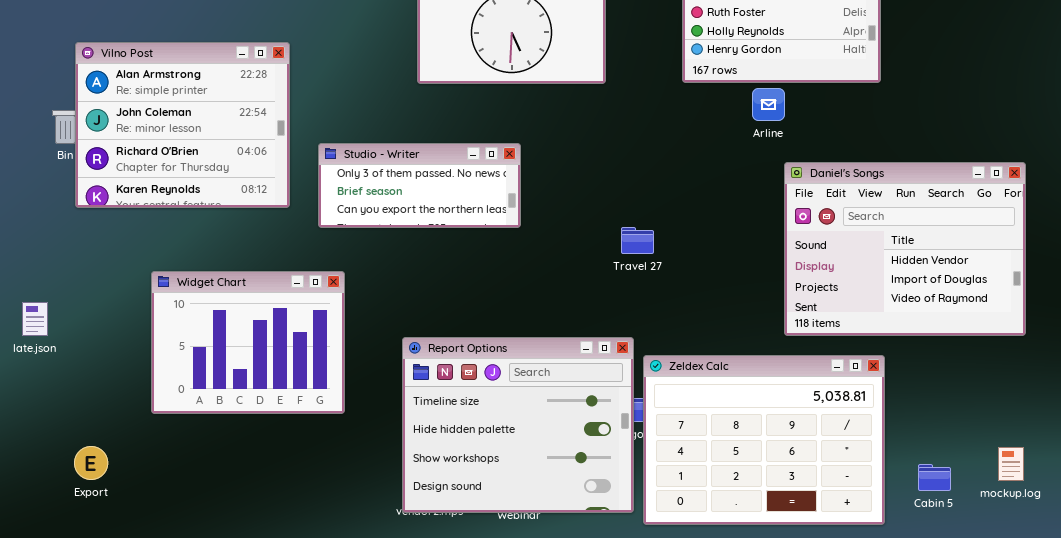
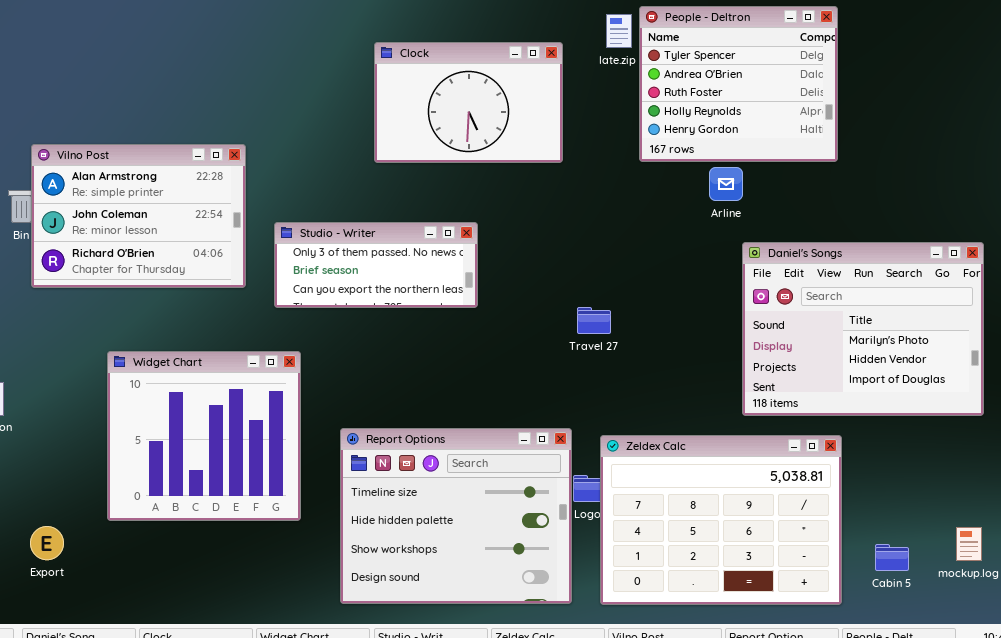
Vilno Post: [75,42,290,208] -> [31,144,246,288], resized
Daniel's Songs: [784,162,1026,336] -> [742,242,984,416], scrolled up 1 row
Widget Chart: [151,271,345,414] -> [107,351,301,521], resized
Report Options: [402,337,634,513] -> [340,428,572,604], moved

